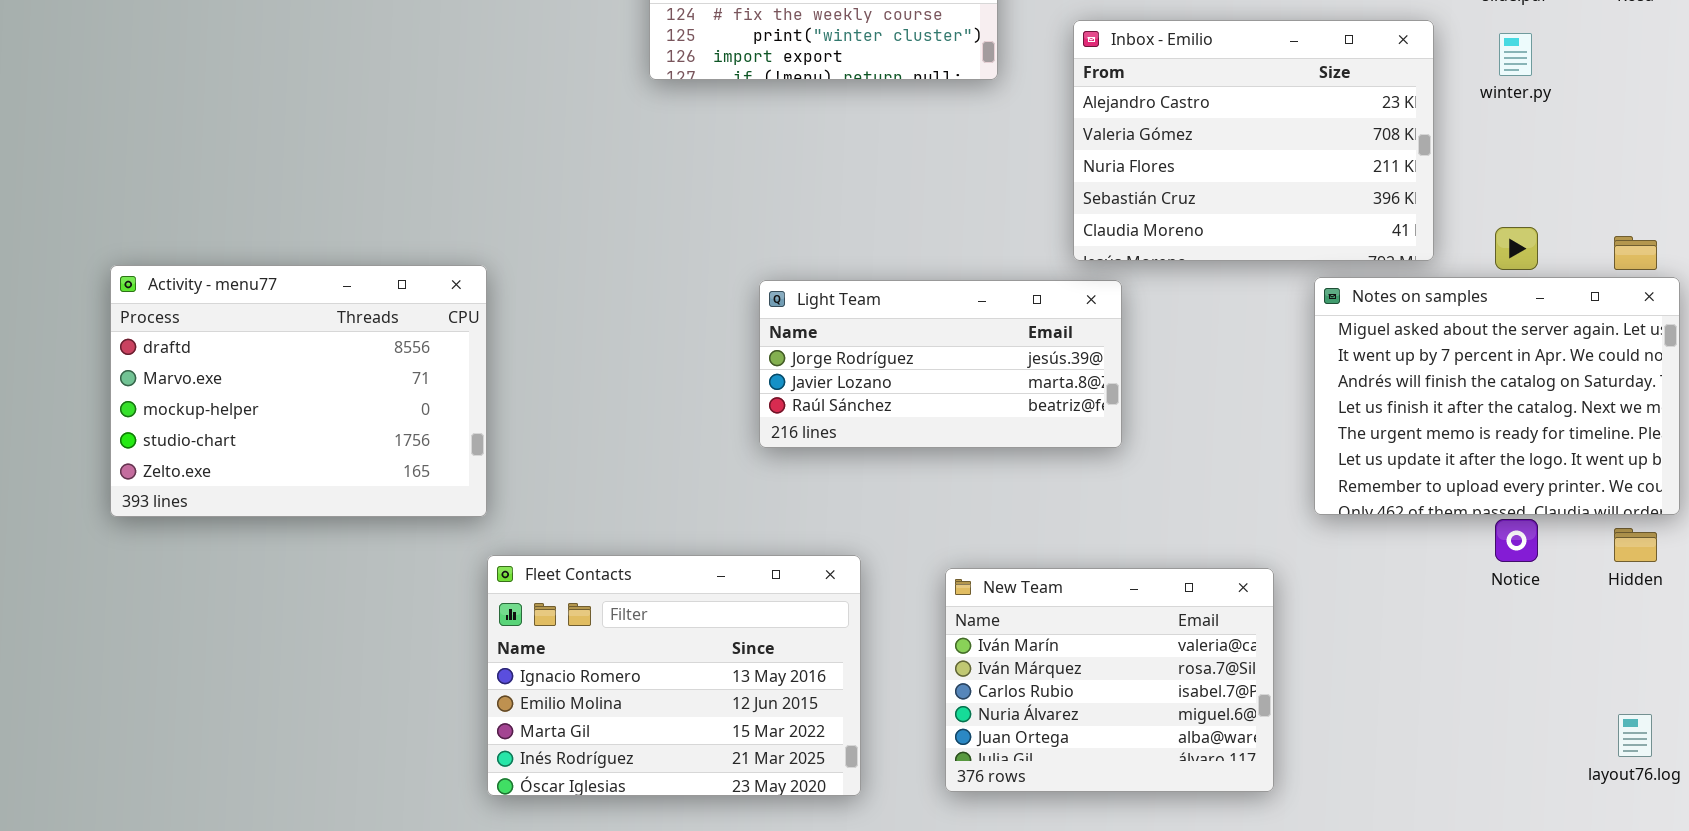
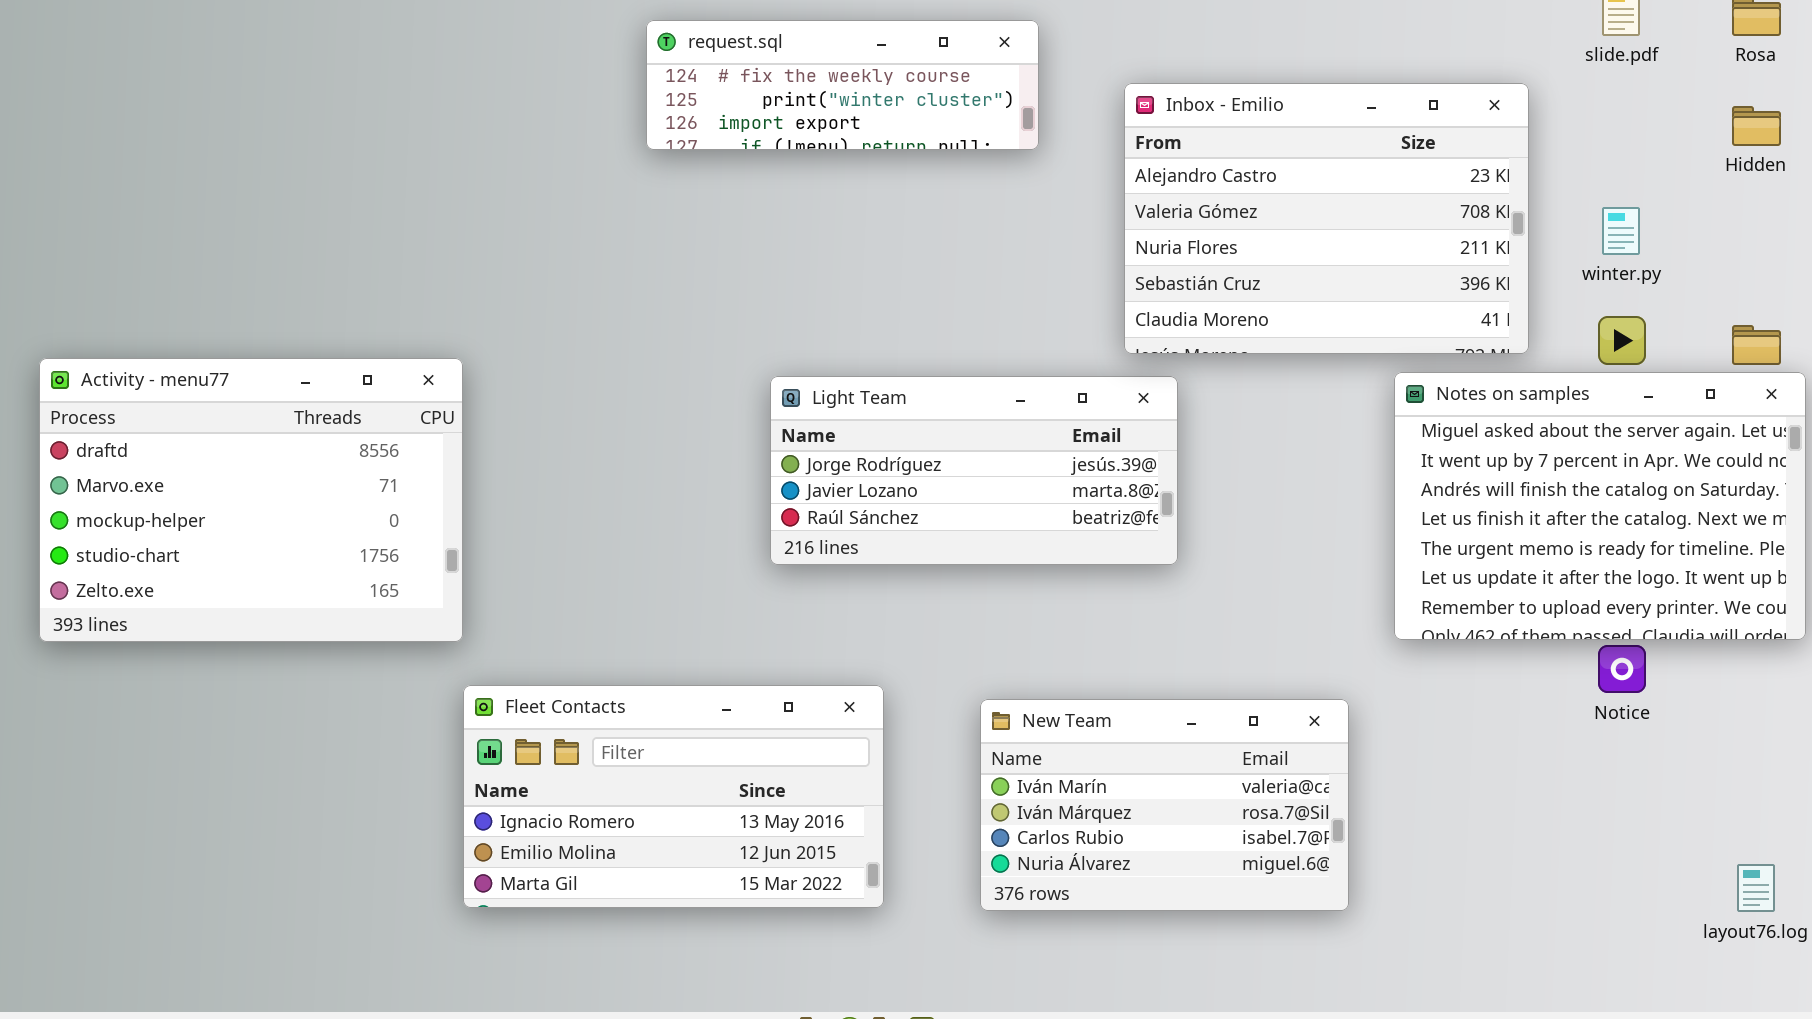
winter.py: [1499,33,1532,76] -> [1602,207,1640,255], moved
Hidden: [1614,528,1657,562] -> [1732,106,1781,146], moved
Fleet Contacts: [487,555,861,796] -> [463,685,884,908], resized
New Team: [945,568,1274,792] -> [980,699,1349,911], resized

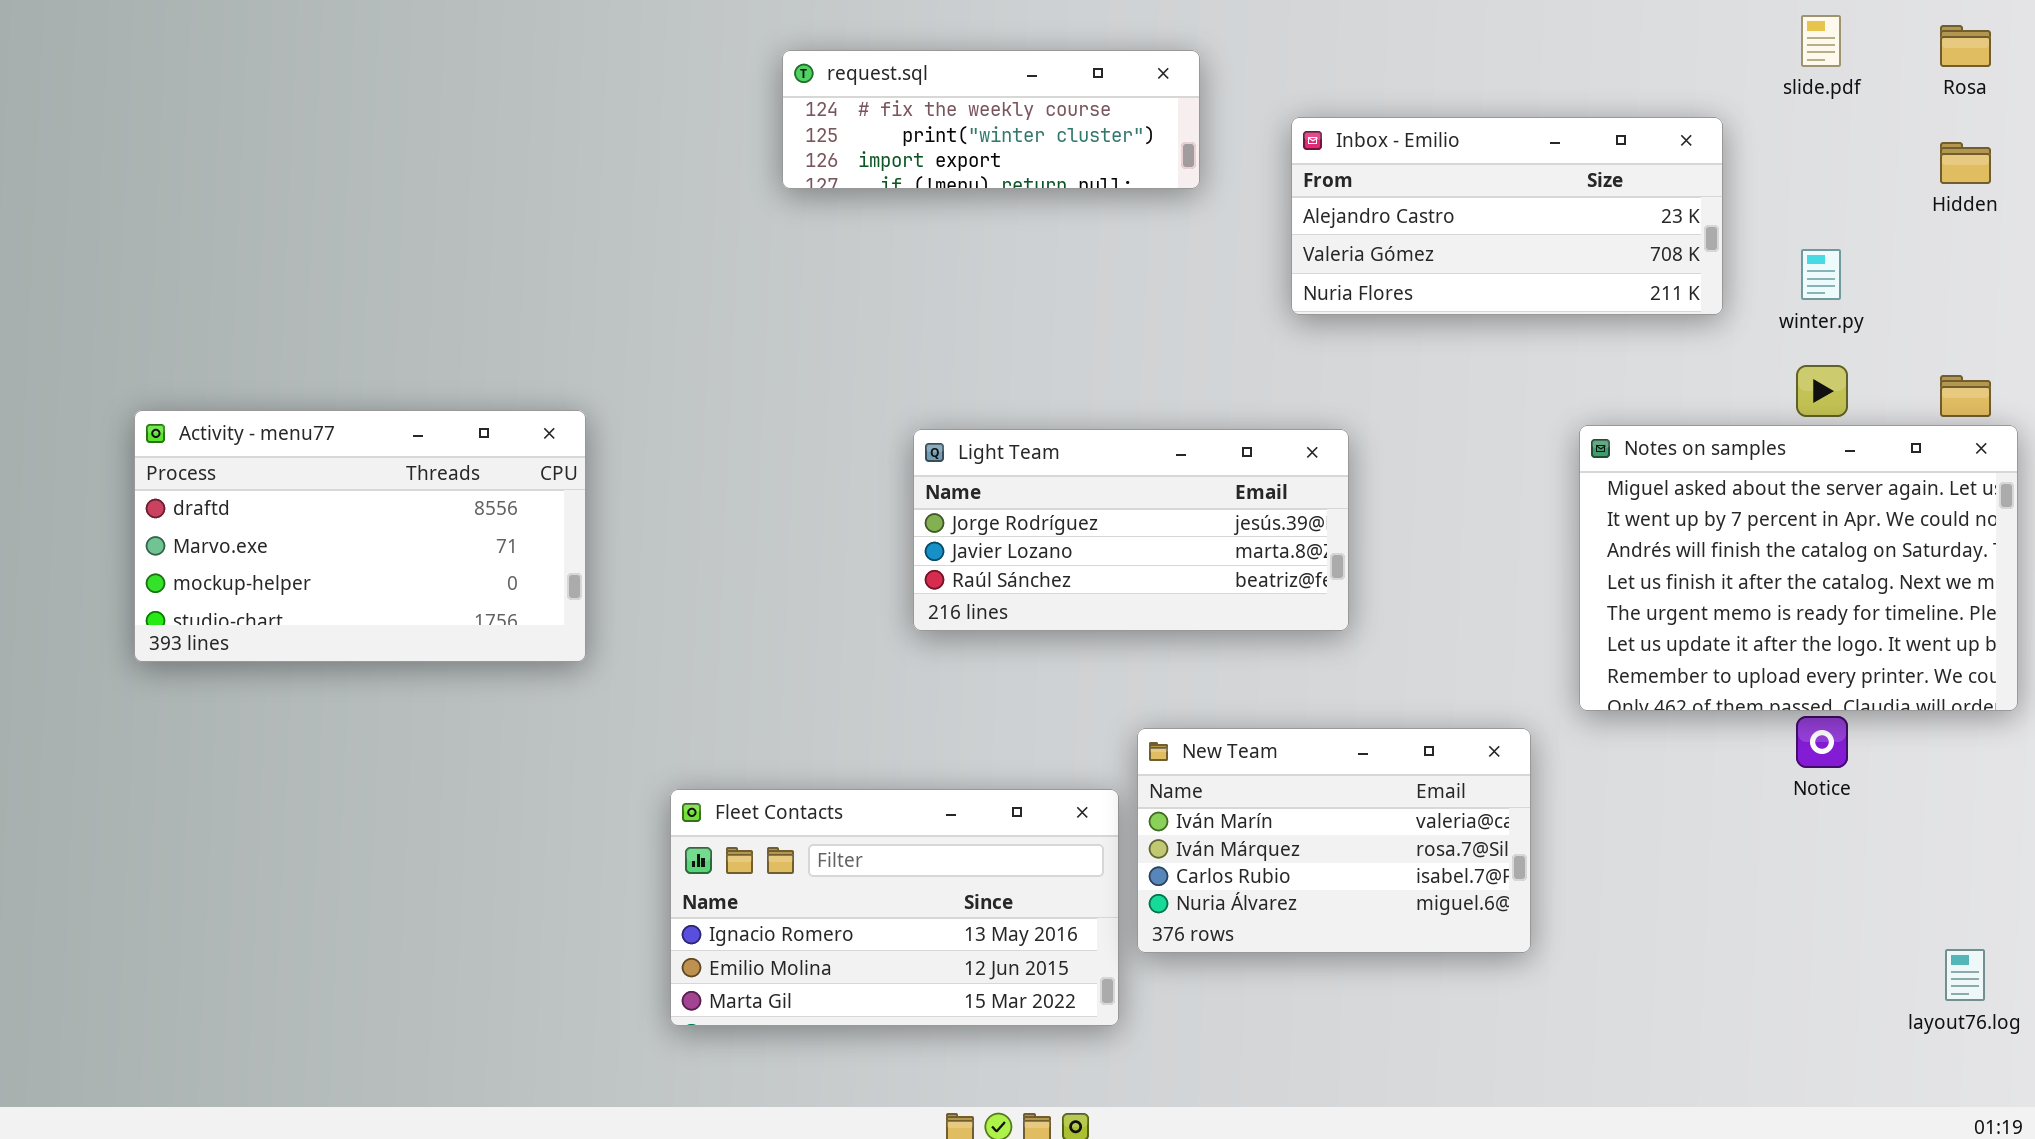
Inbox - Emilio: [1124,83,1529,354] -> [1291,117,1723,315], resized
Activity - menu77: [39,358,463,642] -> [134,410,586,662], resized
Fleet Contacts: [463,685,884,908] -> [670,789,1119,1026], moved
New Team: [980,699,1349,911] -> [1137,728,1531,953], moved

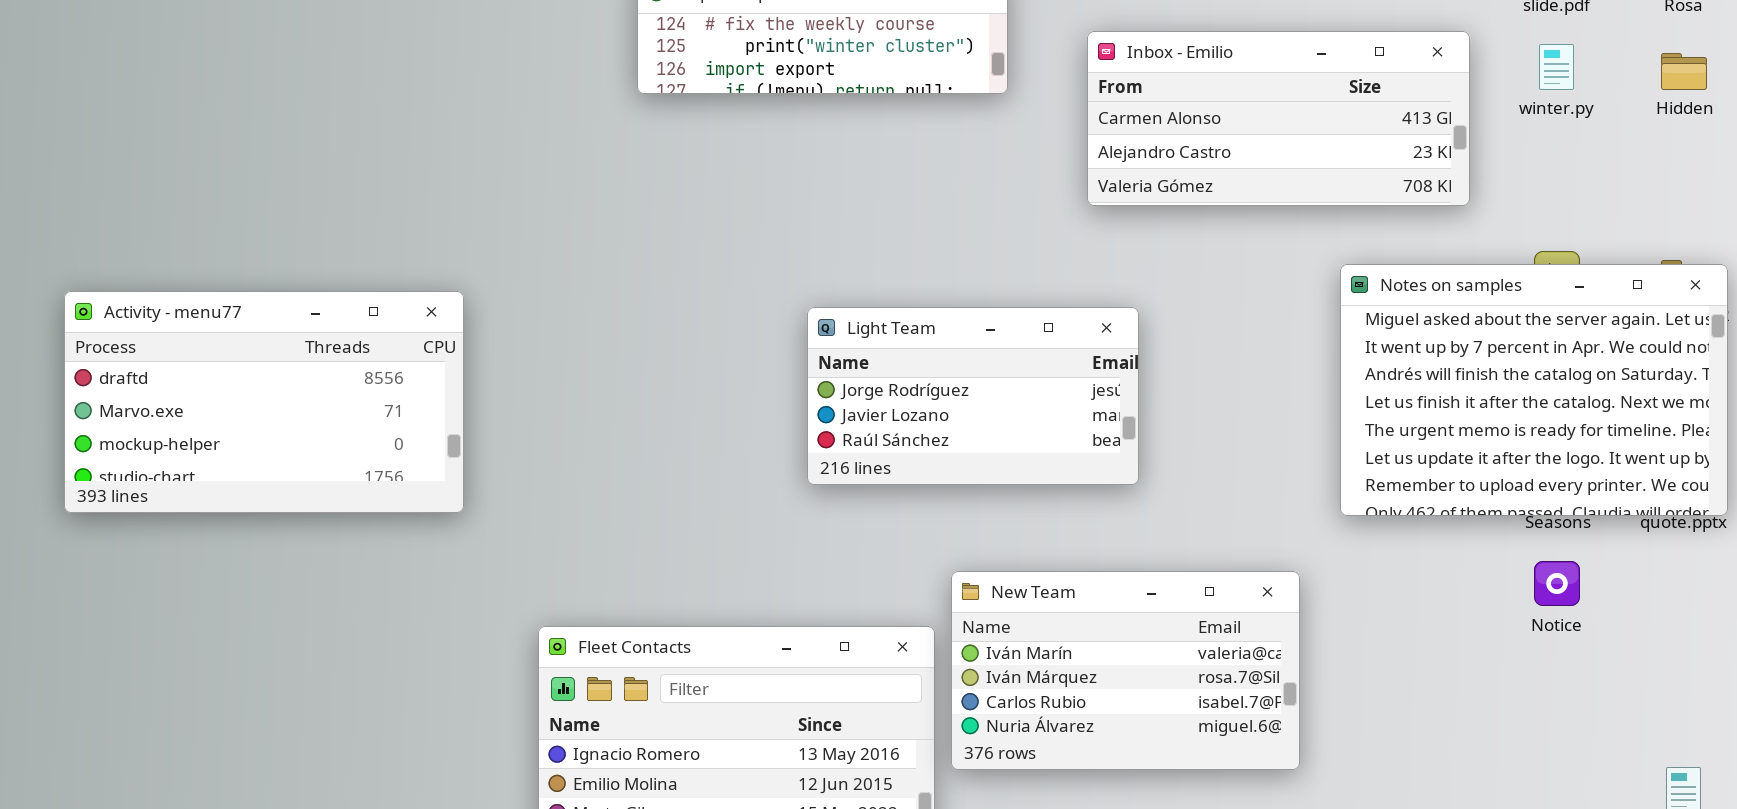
Inbox - Emilio: [1291,117,1723,315] -> [1087,31,1470,206], scrolled up 1 row
winter.py: [1801,249,1841,300] -> [1539,44,1574,90], moved
Notes on samples: [1579,425,2018,711] -> [1340,264,1728,516], moved
Light Team: [913,429,1349,631] -> [807,307,1139,485], resized

